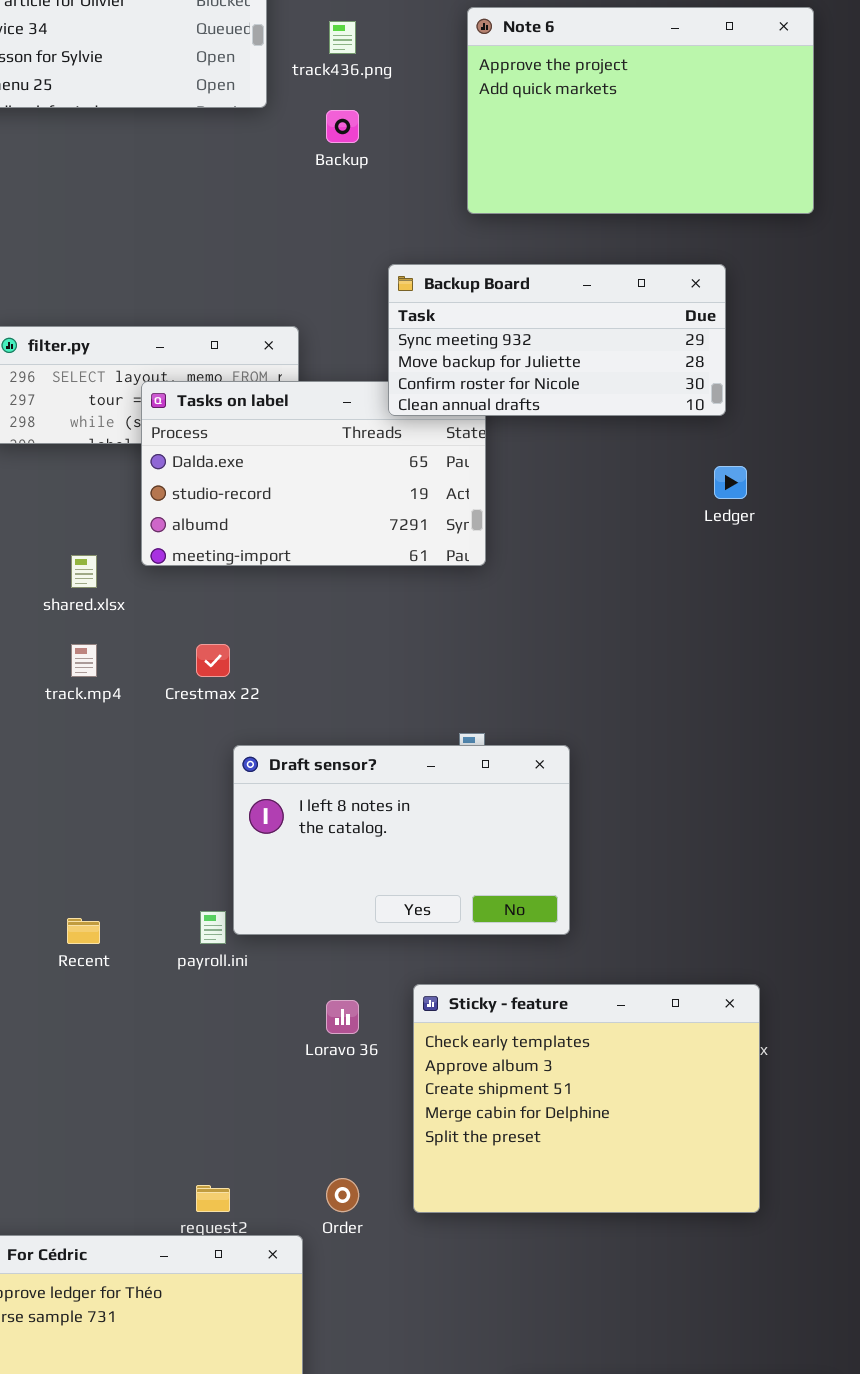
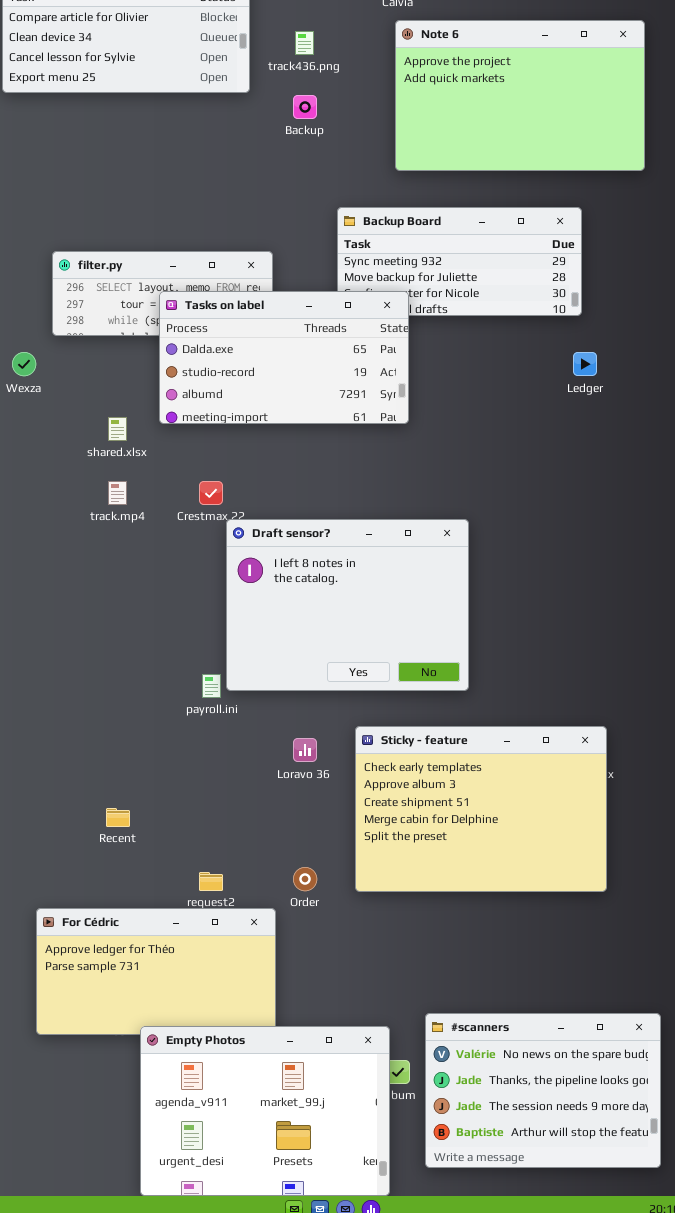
Tasks on label: [141,381,486,566] -> [159,291,409,424], raised
Draft sensor?: [233,745,570,935] -> [226,519,469,691], resized
Recent: [67,918,100,944] -> [106,808,130,827], moved

